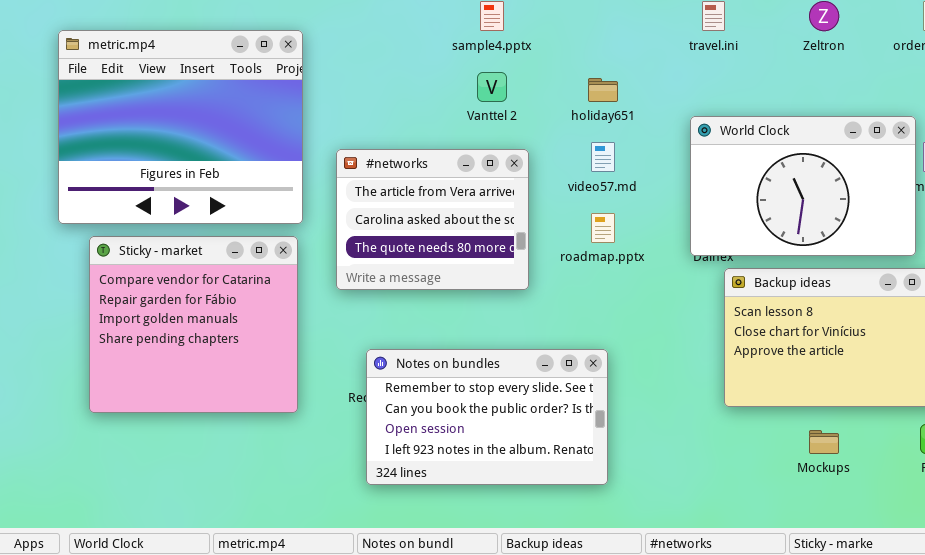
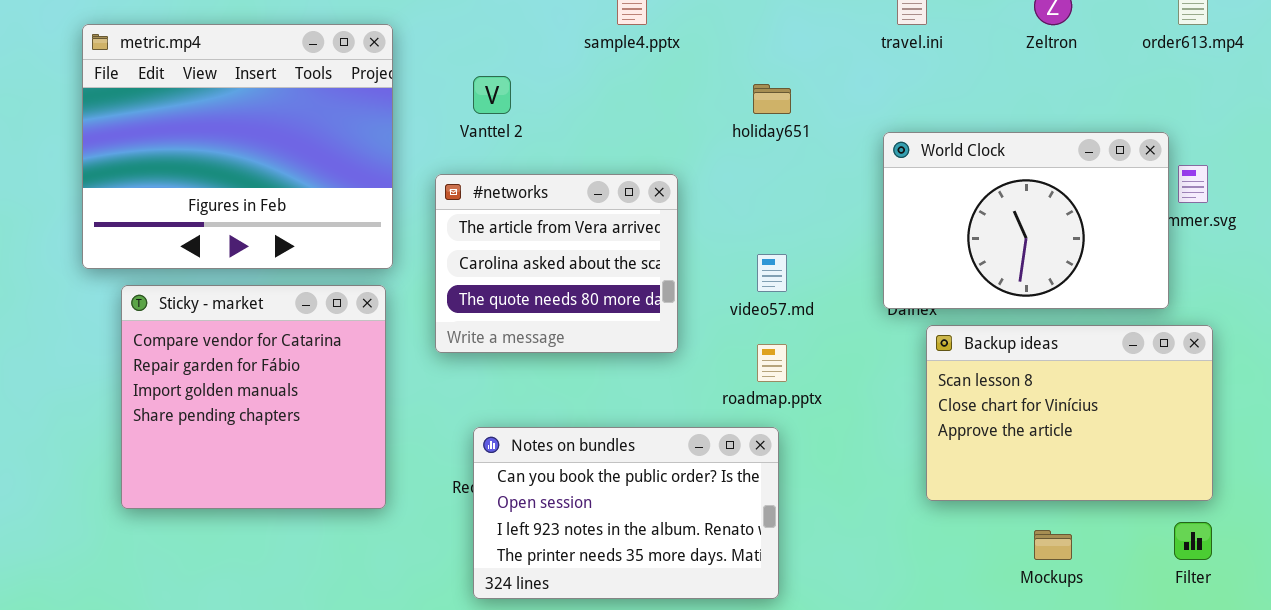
Vanttel 2: [477,72,507,102] -> [473,76,511,114], moved
video57.md: [591,142,615,172] -> [757,254,787,292], moved
roadmap.pptx: [591,213,615,243] -> [757,344,787,382], moved
Notes on bundles: [366,349,608,485] -> [473,427,779,599], scrolled down 1 row

